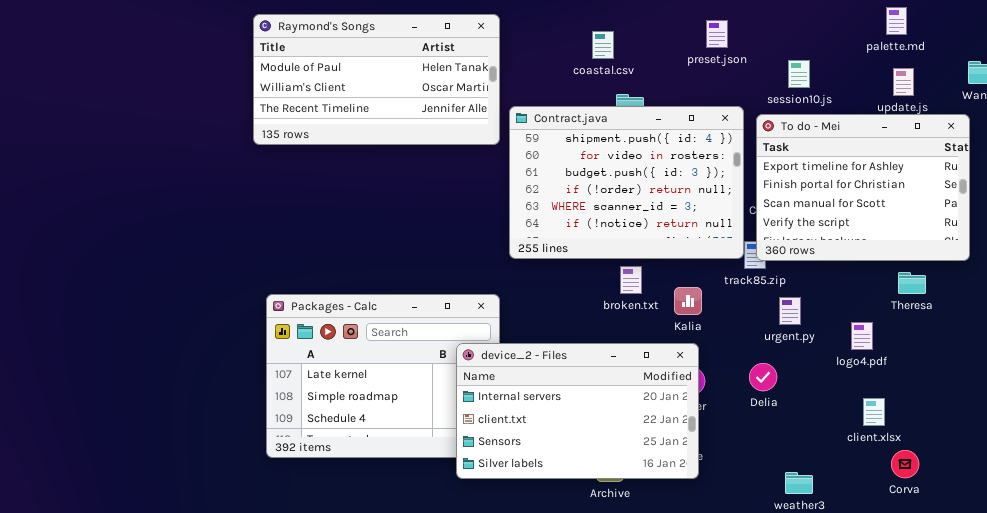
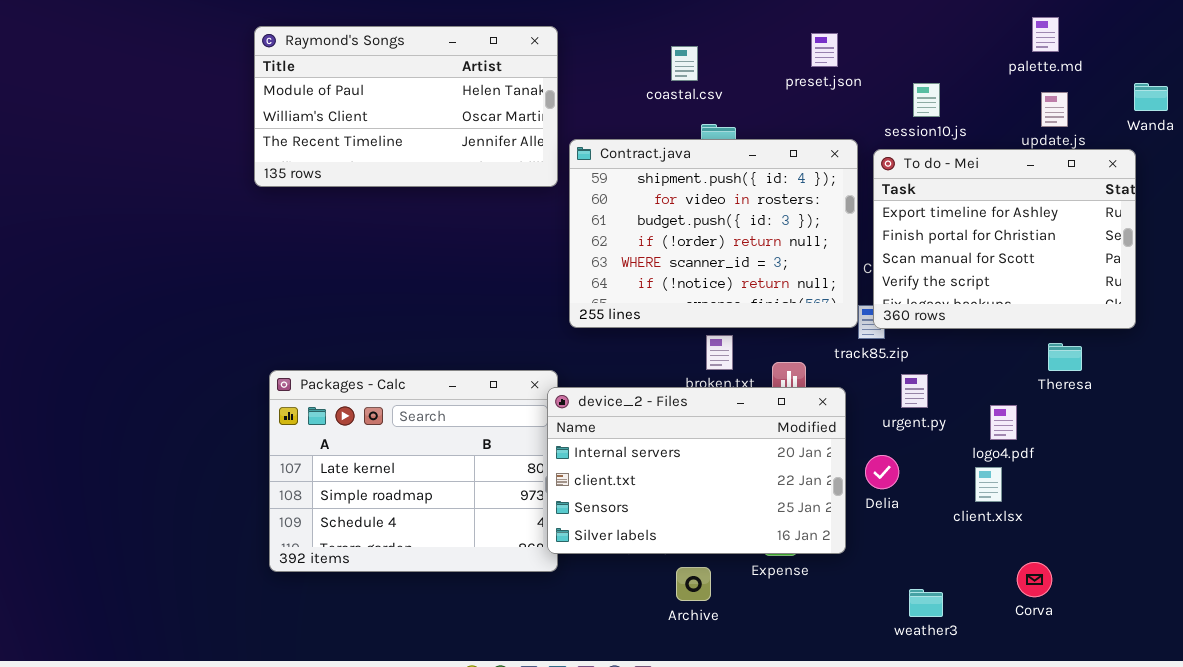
device_2 - Files: [456,343,699,479] -> [547,387,846,554], moved
client.xlsx: [863,398,885,426] -> [975,467,1002,502], moved
Corva: [891,450,919,478] -> [1017,562,1052,597], moved

